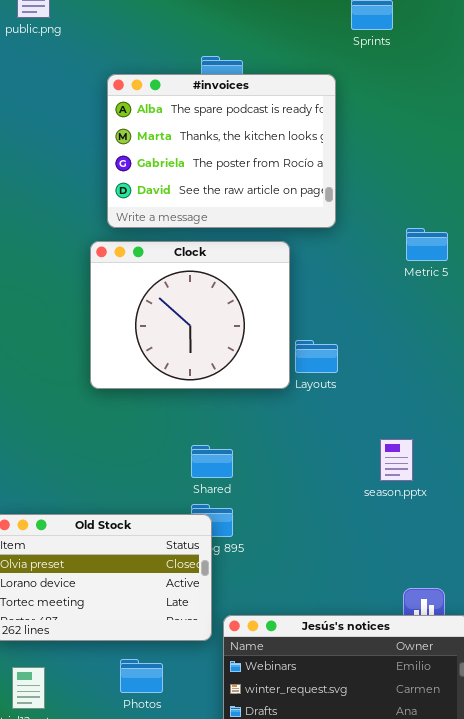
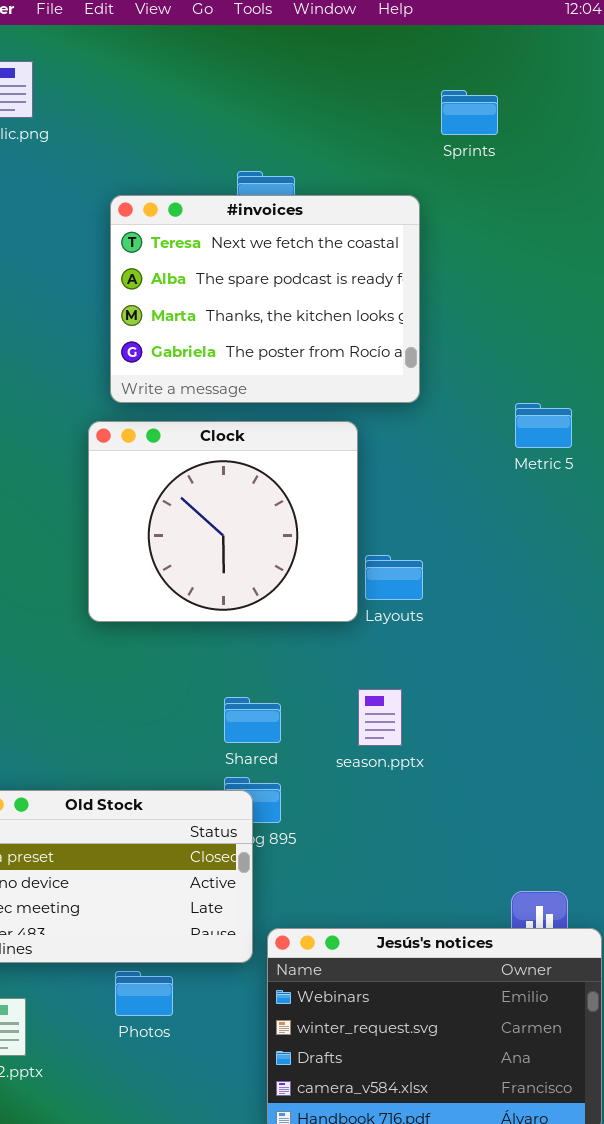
#invoices: [107,74,336,228] -> [110,195,420,403], scrolled up 1 row
season.pptx: [380,439,413,481] -> [358,689,402,746], moved
Photos: [120,659,163,693] -> [115,971,173,1016], moved

